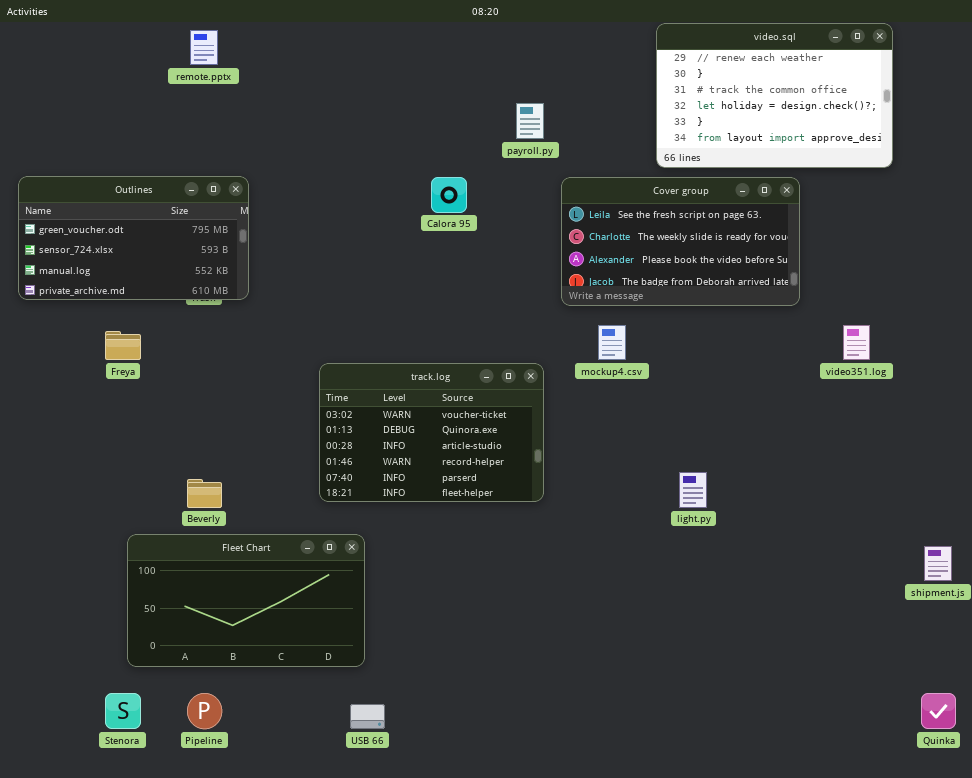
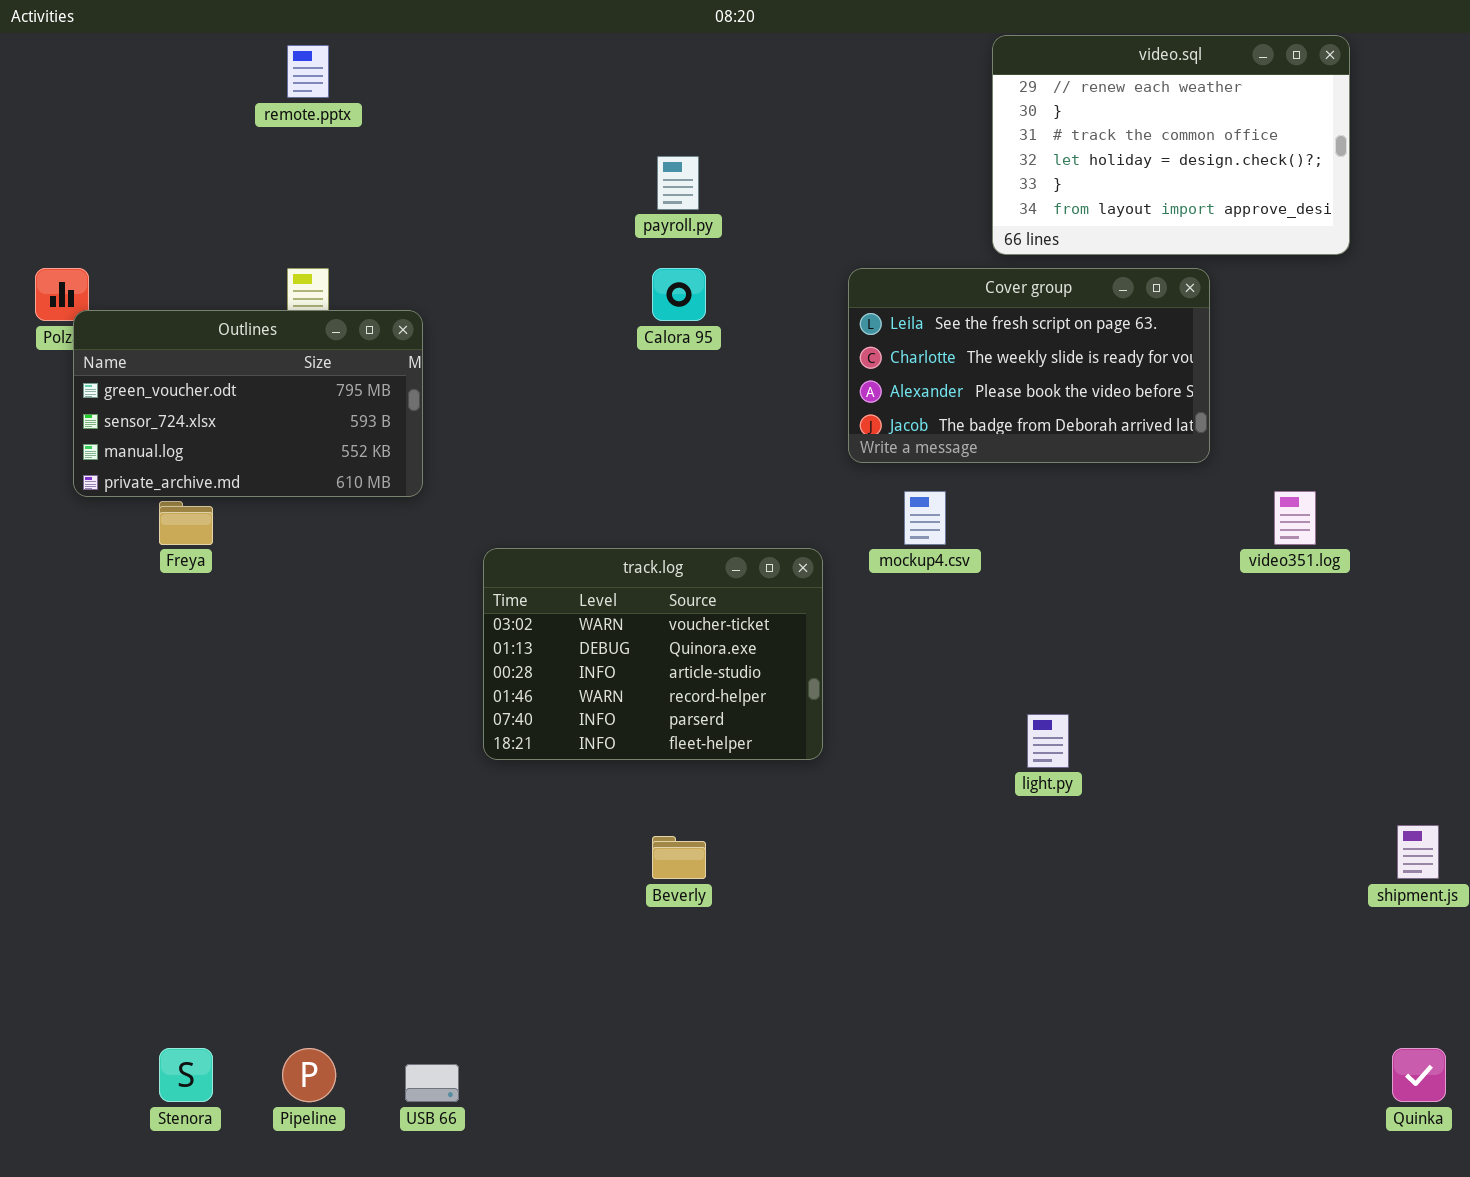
payroll.py: [516,103,544,139] -> [657,156,699,210], moved
Outlines: [18,176,249,300] -> [73,310,423,497], moved
Beverly: [187,479,222,508] -> [652,836,706,879], moved
Fleet Chart: [127,534,365,667] -> none, closed
USB 66: [350,704,385,729] -> [405,1064,459,1102], moved

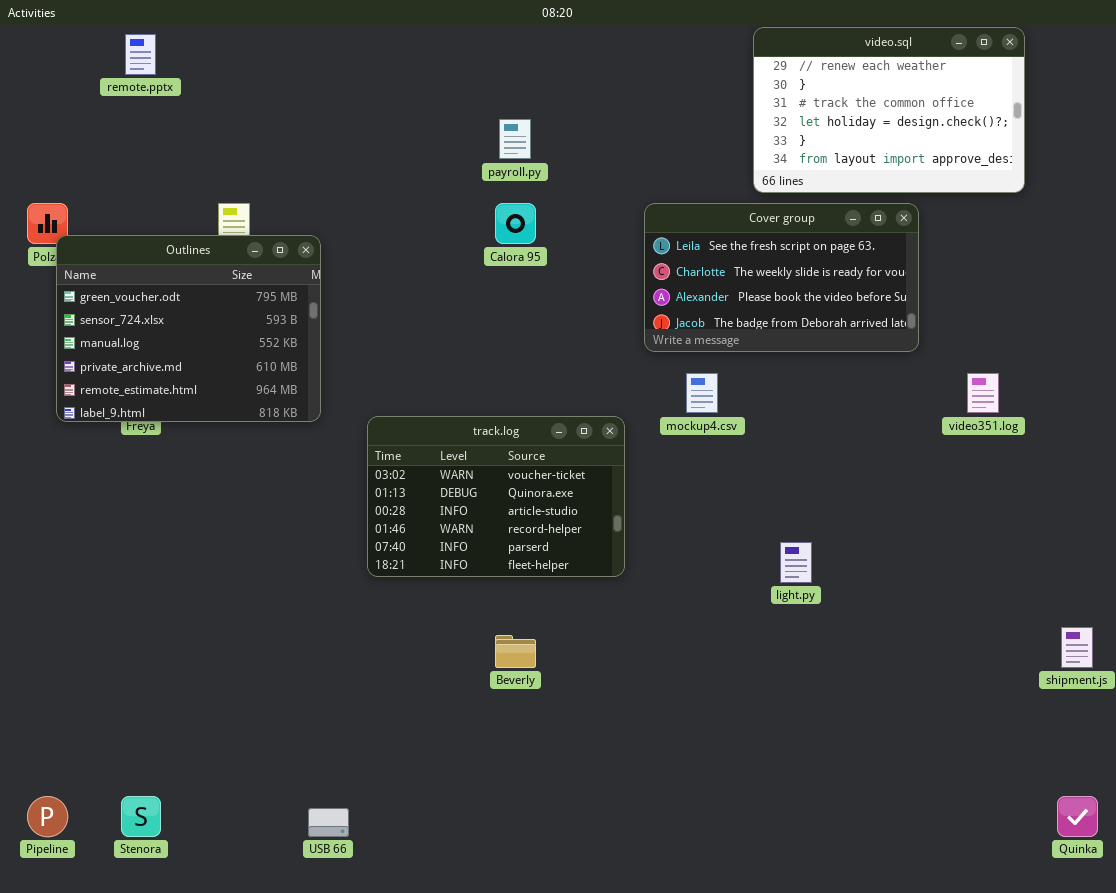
remote.pptx: [287,45,329,98] -> [125,34,156,75], moved
Outlines: [73,310,423,497] -> [56,235,321,422], resized
Pipeline: [282,1048,336,1102] -> [27,796,68,837], moved

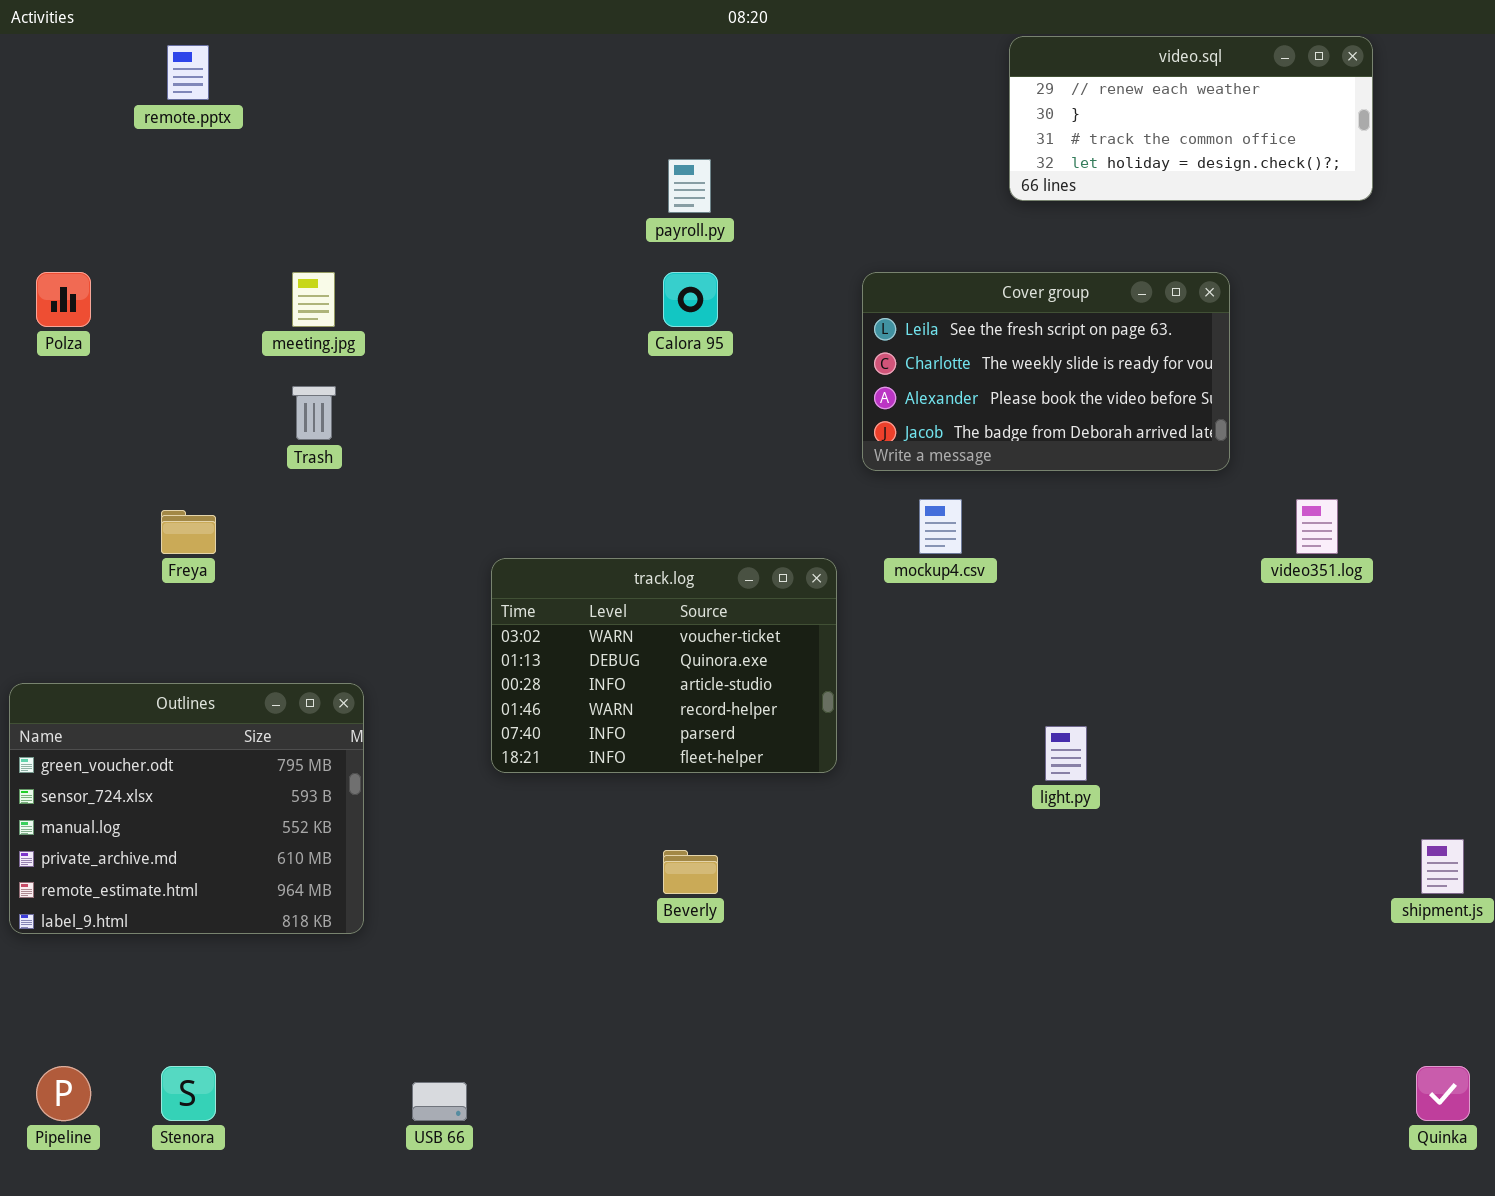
video.sql: [753,27,1025,193] -> [1009,36,1373,201], resized
Outlines: [56,235,321,422] -> [9,683,364,934], moved

